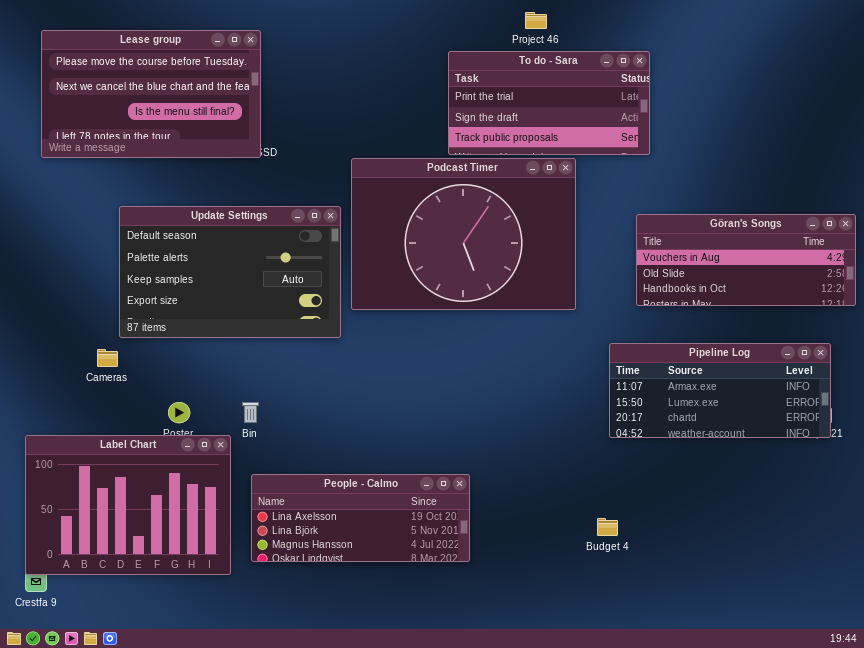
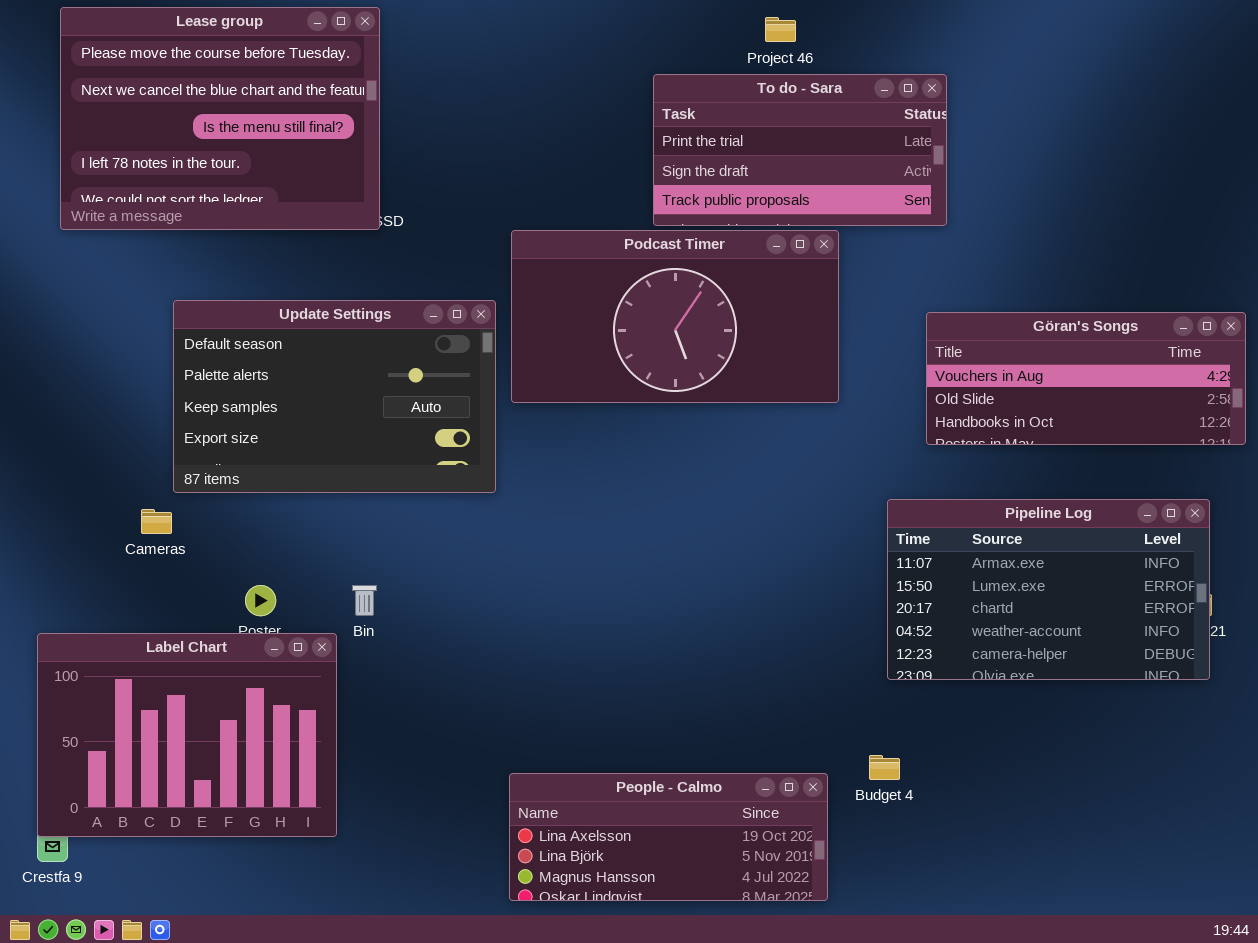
Lease group: [41,30,261,158] -> [60,7,380,230], resized
Podcast Timer: [351,158,576,310] -> [511,230,839,403], resized
Pipeline Log: [609,343,831,438] -> [887,499,1210,680], resized
People - Calmo: [251,474,470,562] -> [509,773,828,901], moved

